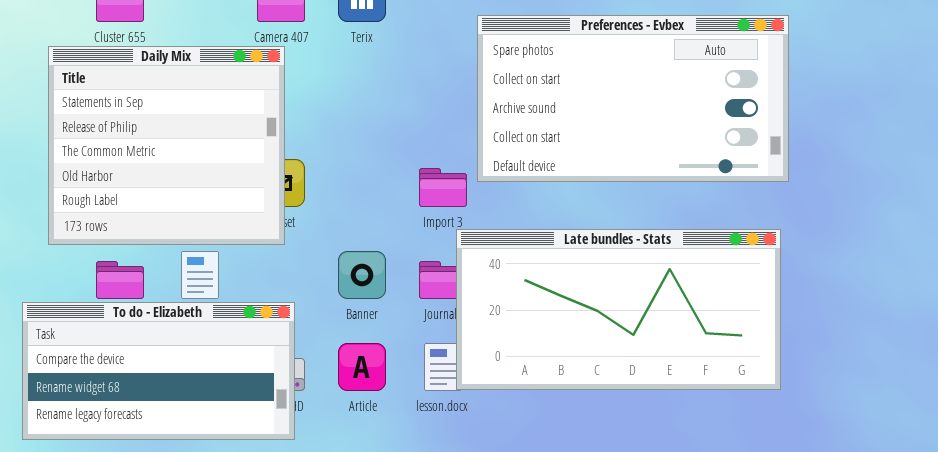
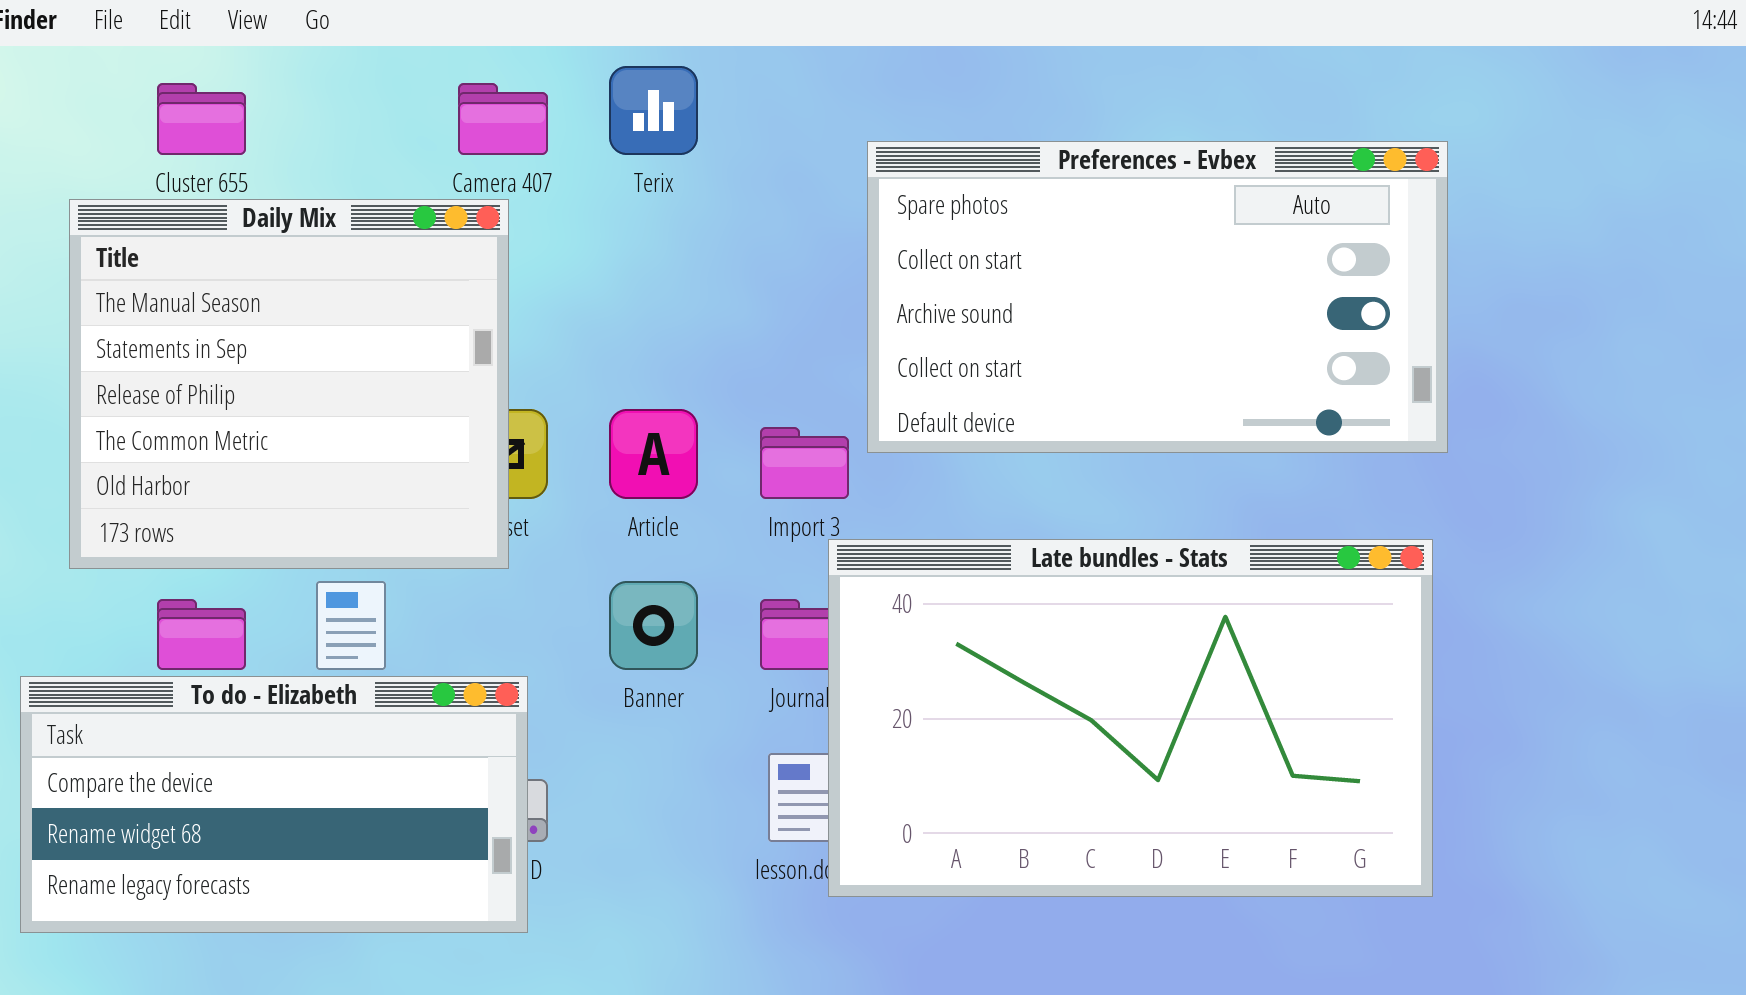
Daily Mix: [48,46,285,245] -> [69,199,509,569], scrolled up 1 row
Late bundles - Stats: [456,229,781,390] -> [828,539,1433,897], resized
Article: [338,343,386,391] -> [609,409,698,499], moved

